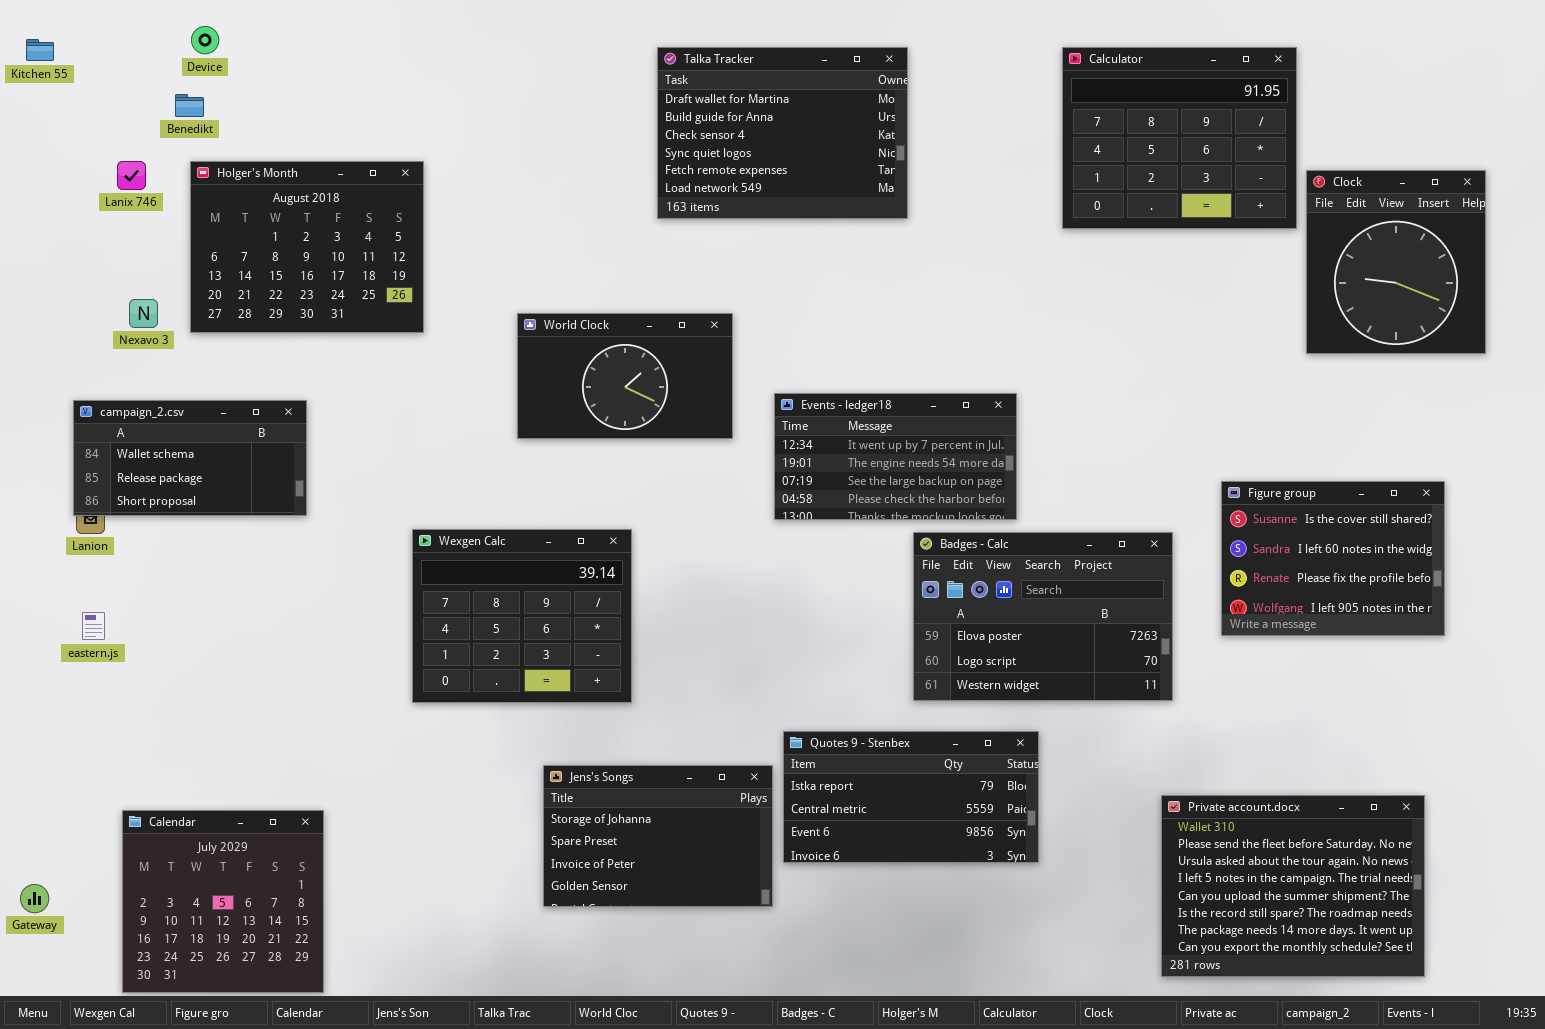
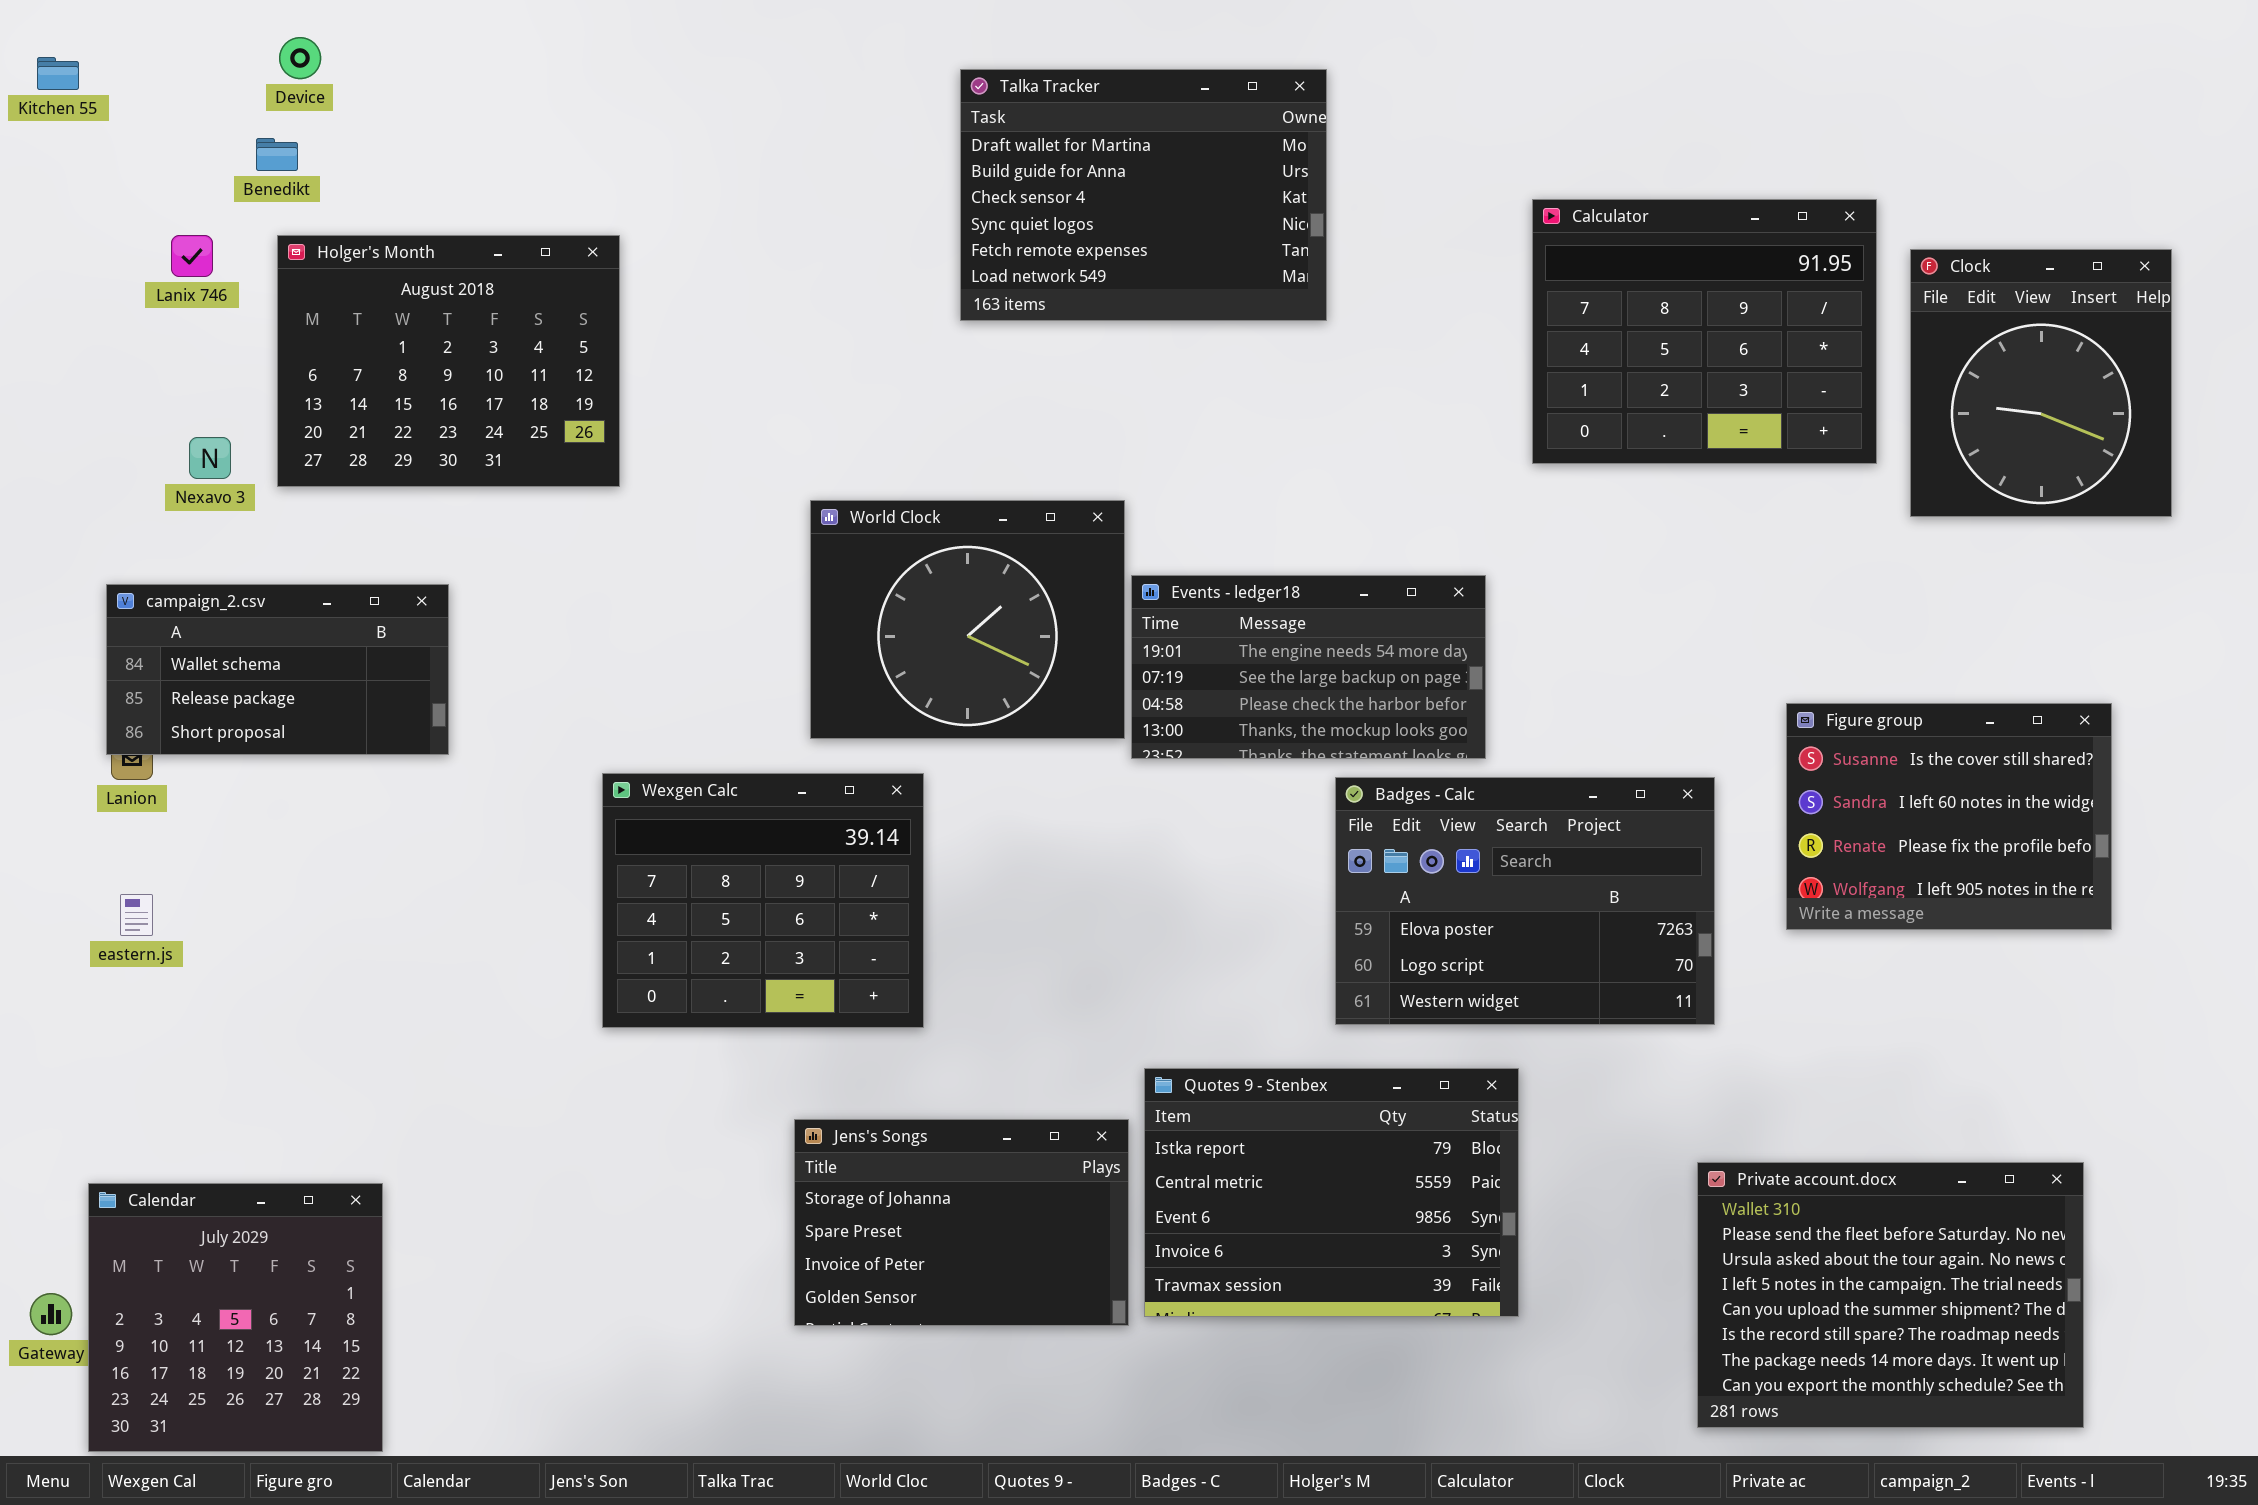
Calculator: [1062,47,1297,229] -> [1532,199,1877,464], moved
World Clock: [517,313,733,439] -> [810,500,1125,739], moved, resized
Events - ledger18: [774,393,1017,520] -> [1131,575,1486,759], scrolled down 1 row
Quotes 9 - Stenbex: [783,731,1039,863] -> [1144,1068,1519,1317], resized
Calendar: [122,810,324,993] -> [88,1183,383,1452], moved

